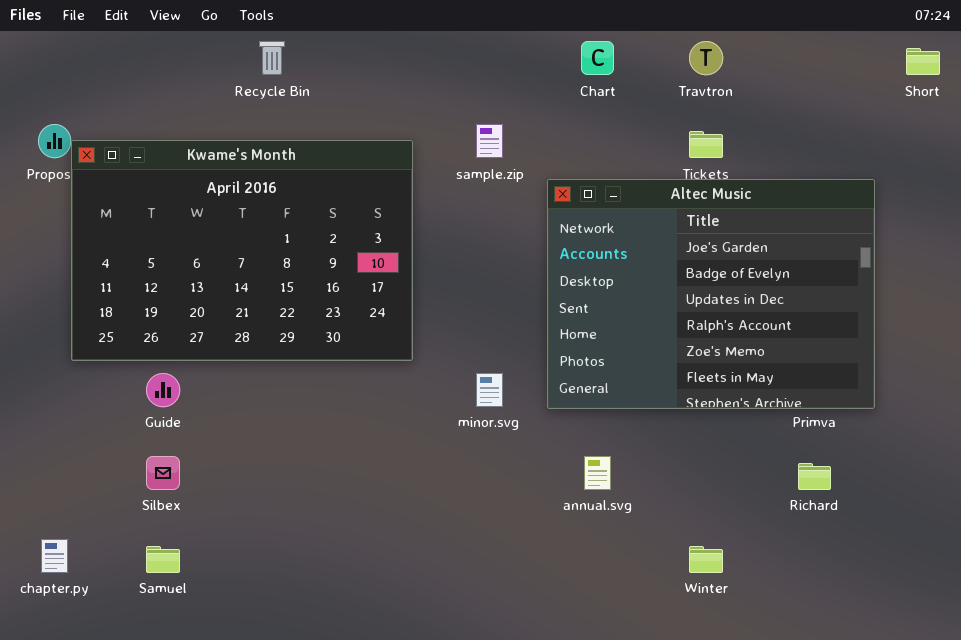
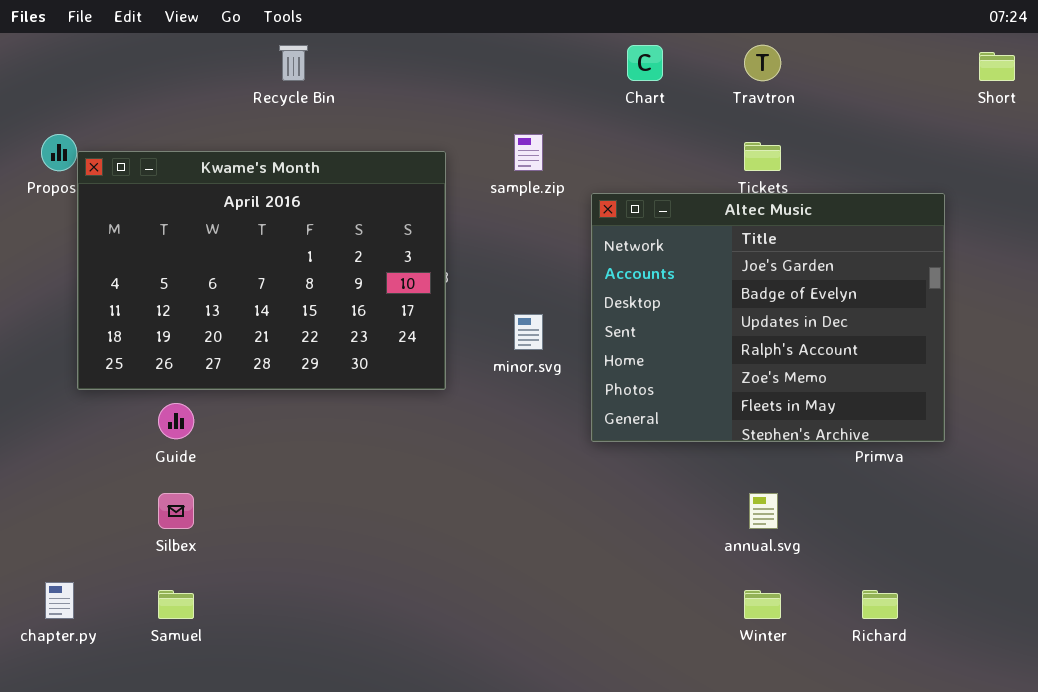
minor.svg: [476,373,503,407] -> [514,314,543,350], moved
annual.svg: [584,456,611,490] -> [749,493,778,529], moved
Richard: [798,463,831,490] -> [862,590,898,619], moved

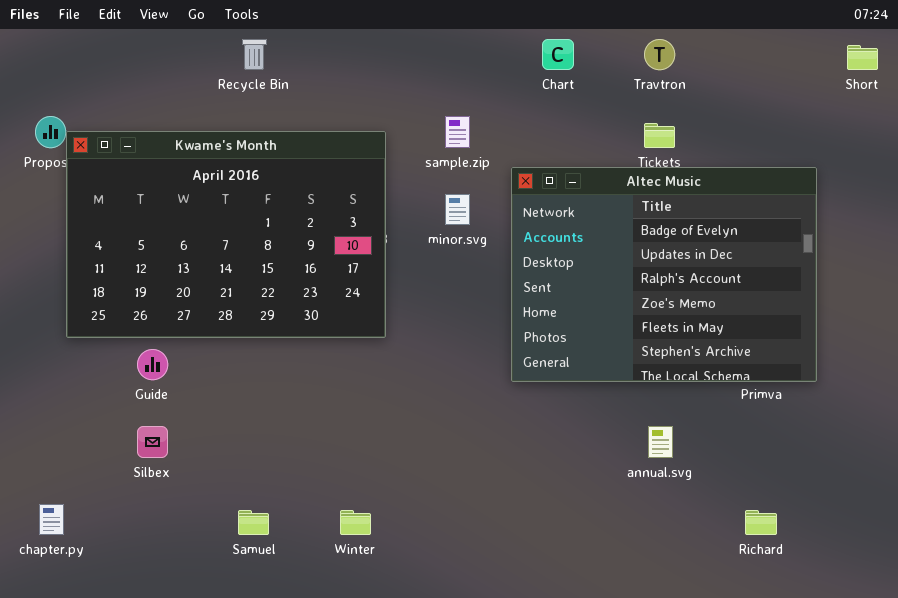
Altec Music: [591,193,945,442] -> [511,167,817,382], scrolled down 1 row
minor.svg: [514,314,543,350] -> [445,194,470,225], moved
Samuel: [158,590,194,619] -> [238,510,269,535], moved
Winter: [744,590,781,619] -> [340,510,371,535], moved

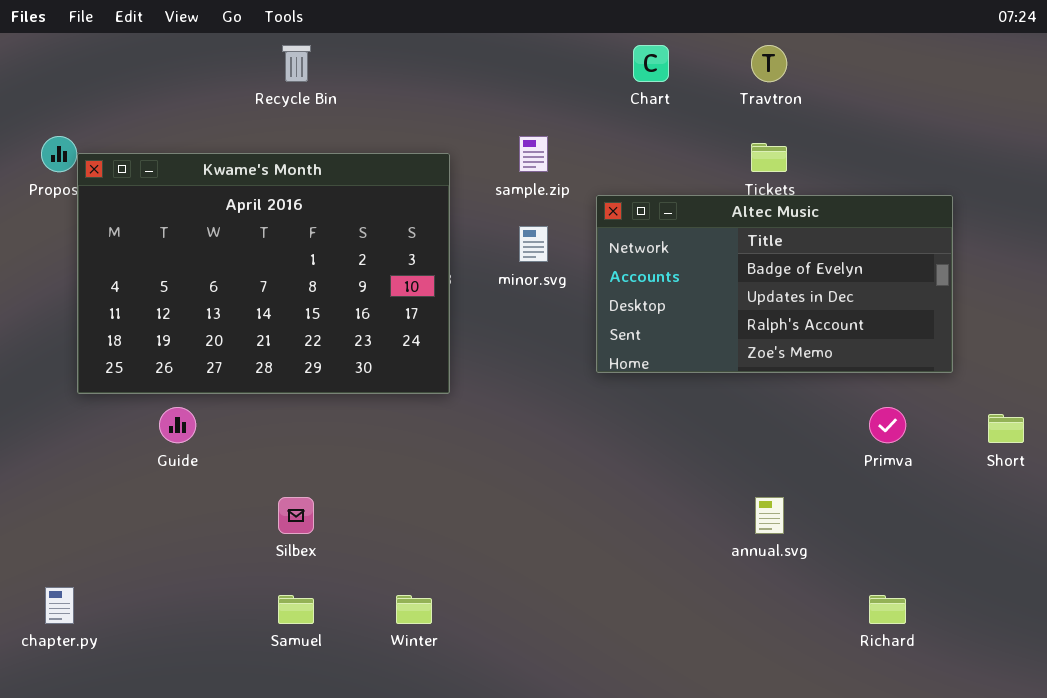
Short: [847,45,878,70] -> [988,414,1024,443], moved
Altec Music: [511,167,817,382] -> [596,195,953,373], resized
Silbex: [137,426,168,458] -> [278,497,314,534], moved

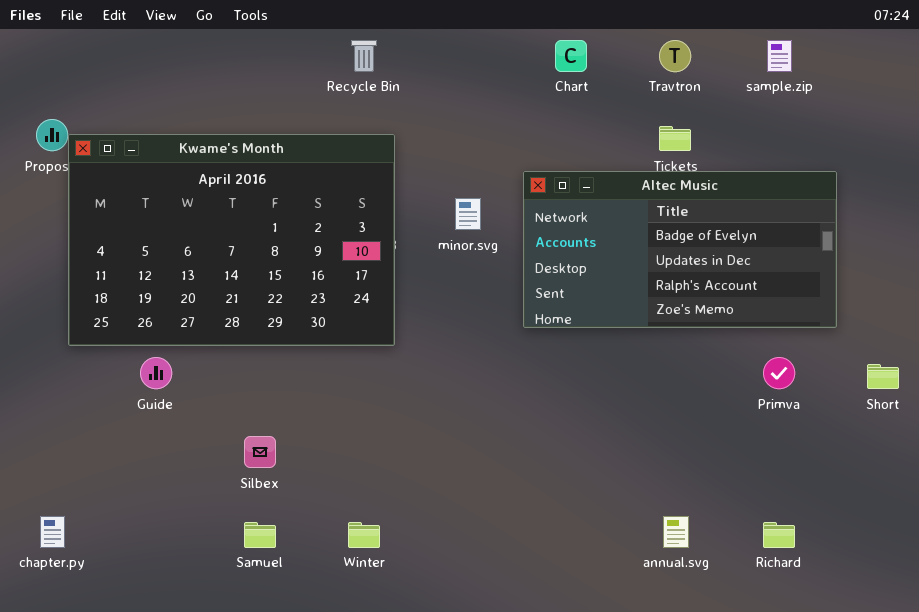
Recycle Bin: [282,45,311,82] -> [351,40,377,72], moved
sample.zip: [519,136,548,172] -> [767,40,792,72], moved
annual.svg: [755,497,784,534] -> [663,516,689,548], moved

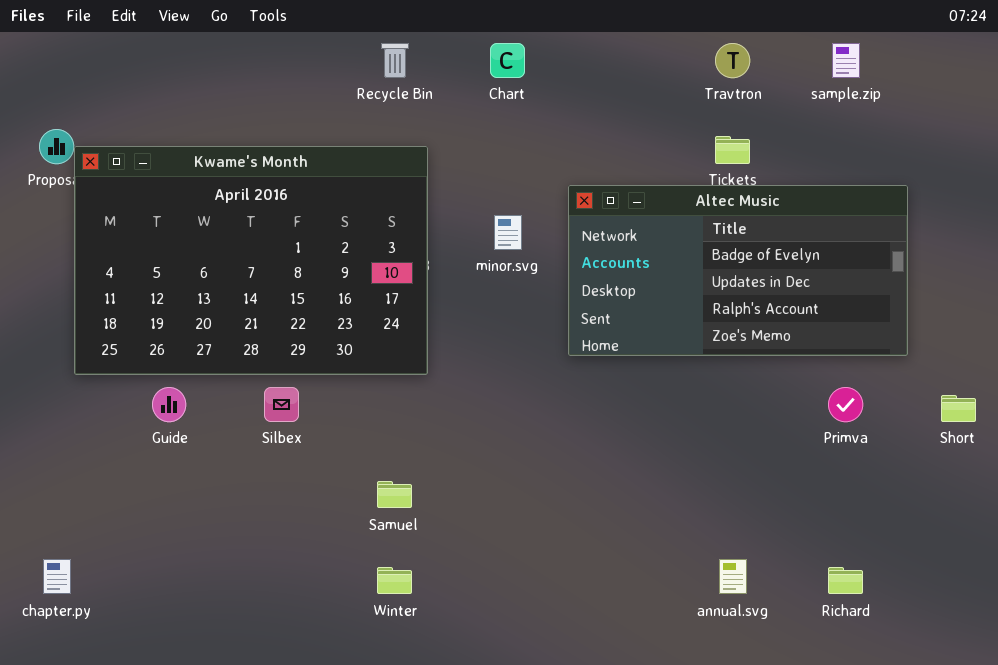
Chart: [555,40,587,72] -> [490,43,525,78], moved
Silbex: [244,436,276,468] -> [264,387,299,422], moved
Samuel: [244,522,276,548] -> [377,481,412,508], moved

